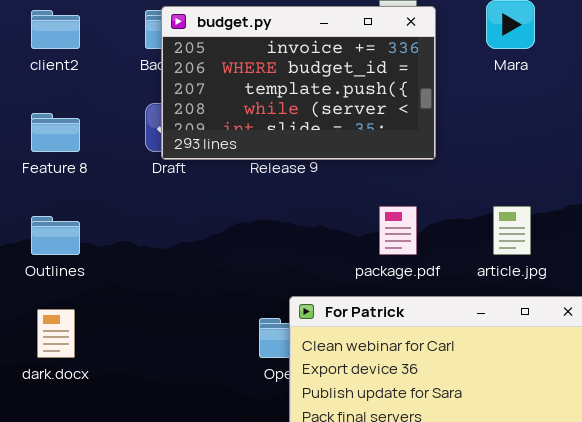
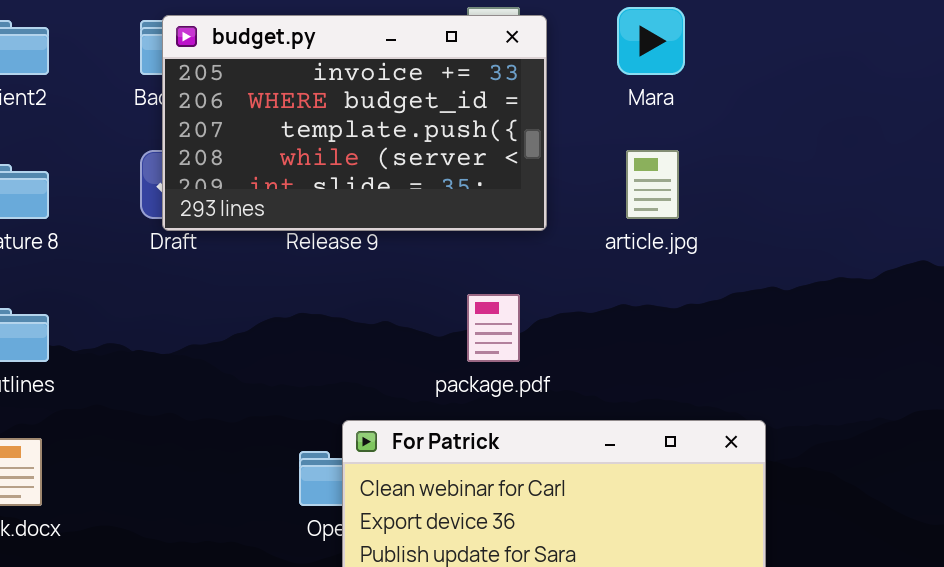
article.jpg: [493,206,531,255] -> [626,150,679,219], moved

